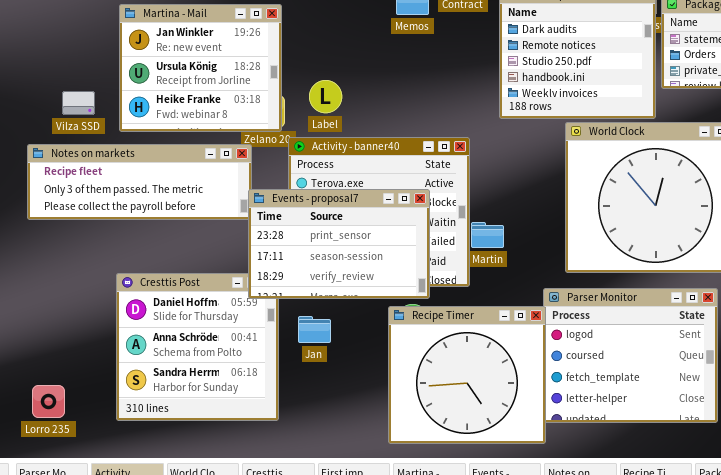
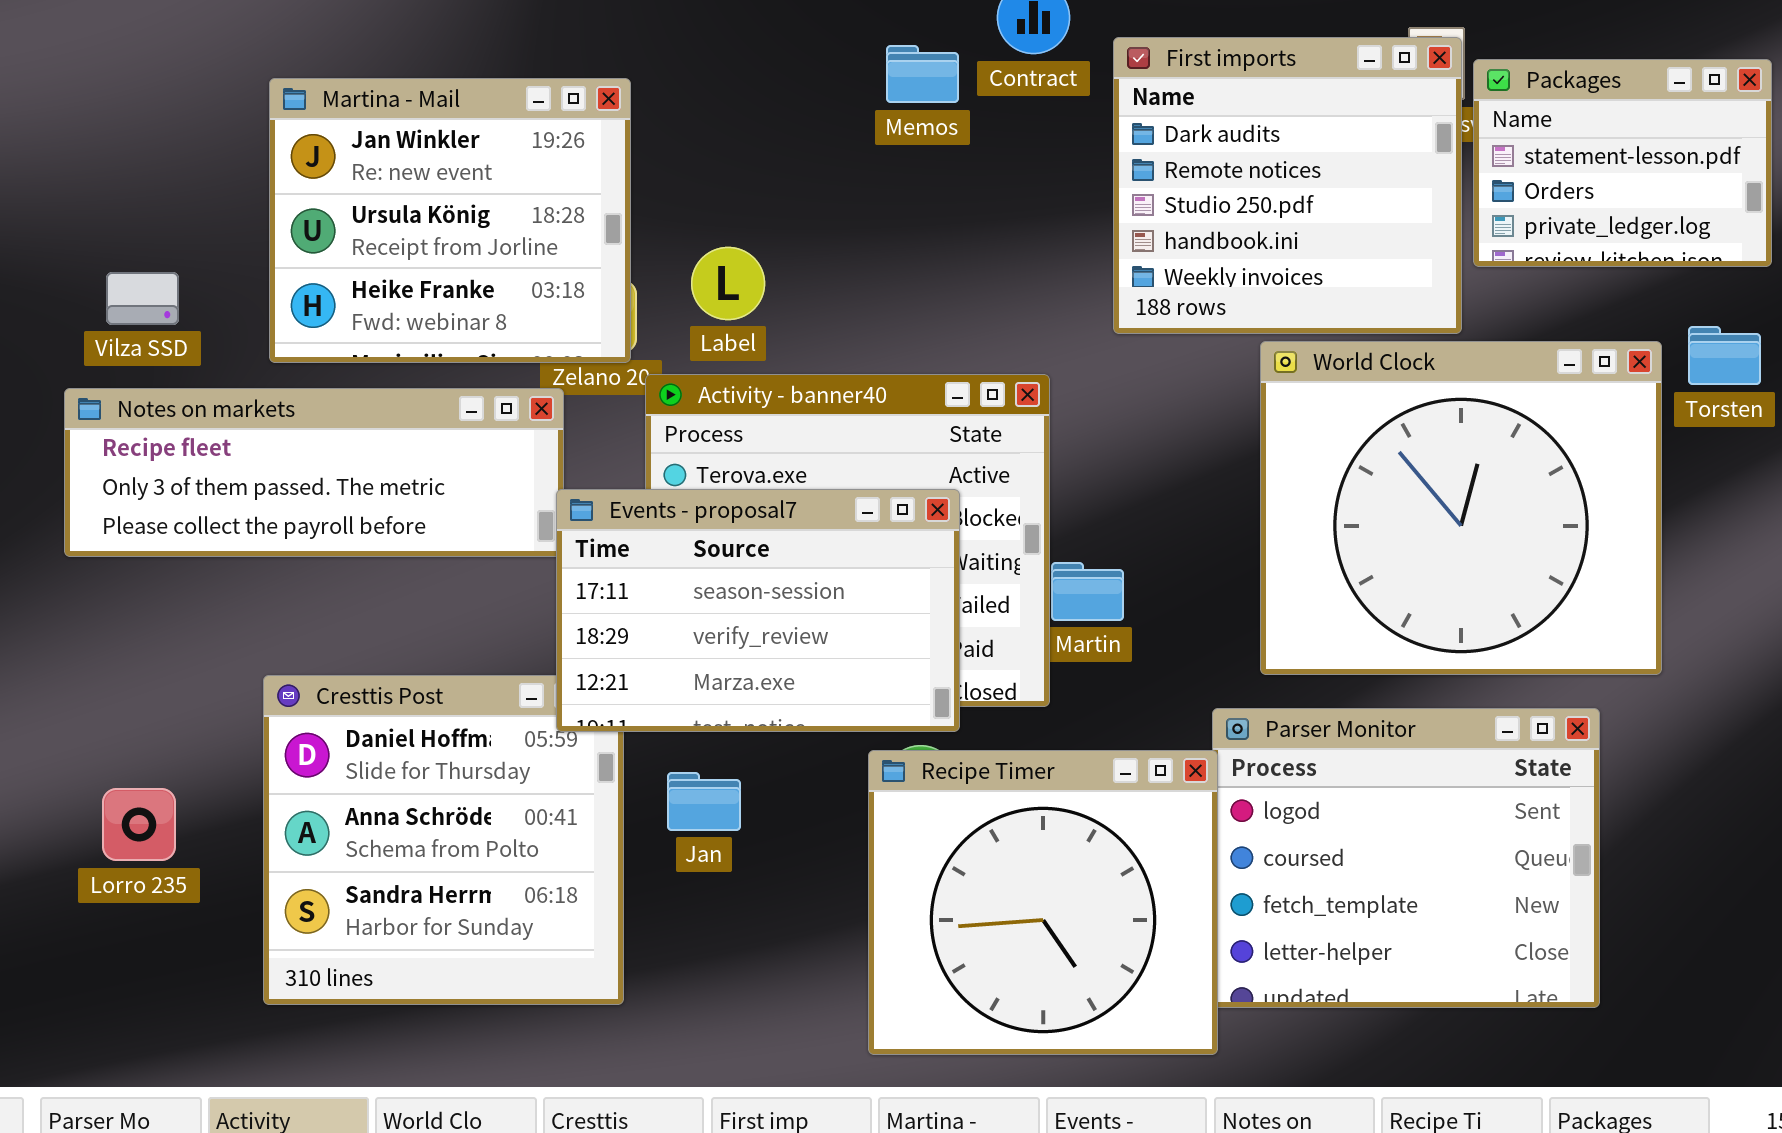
Vilza SSD: [62,91,95,115] -> [106,272,179,325], moved
Events - proposal7: [248,189,430,299] -> [556,489,960,732], scrolled down 1 row
Lorro 235: [32,385,65,418] -> [102,788,176,861], moved

